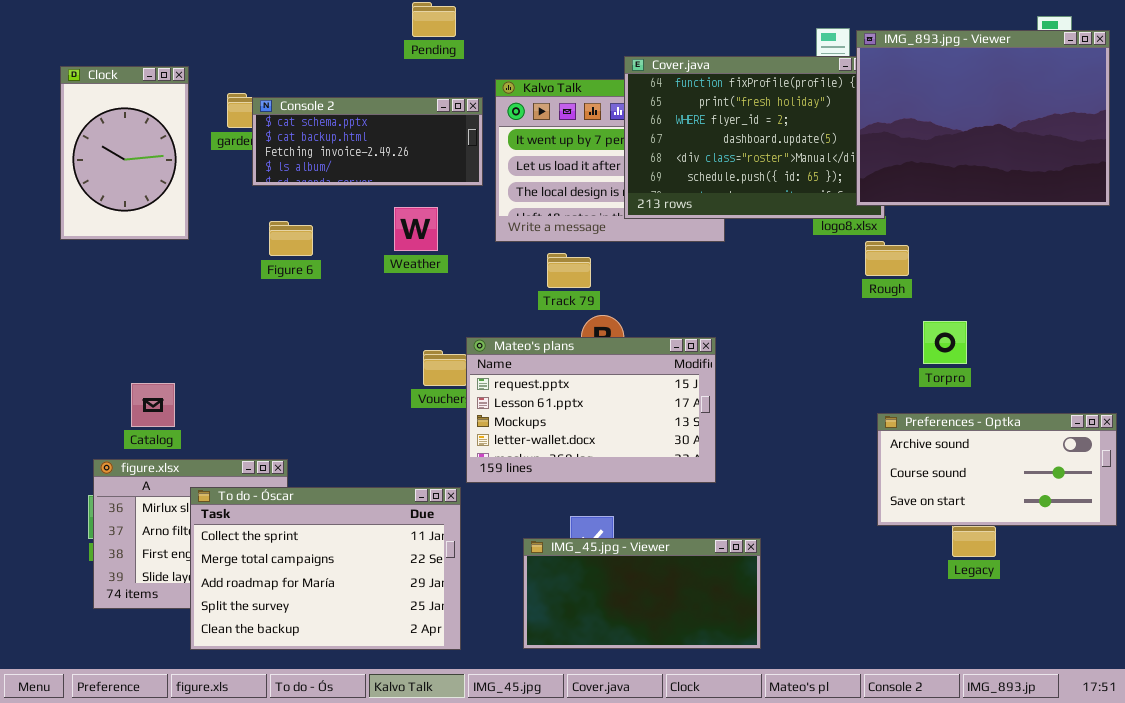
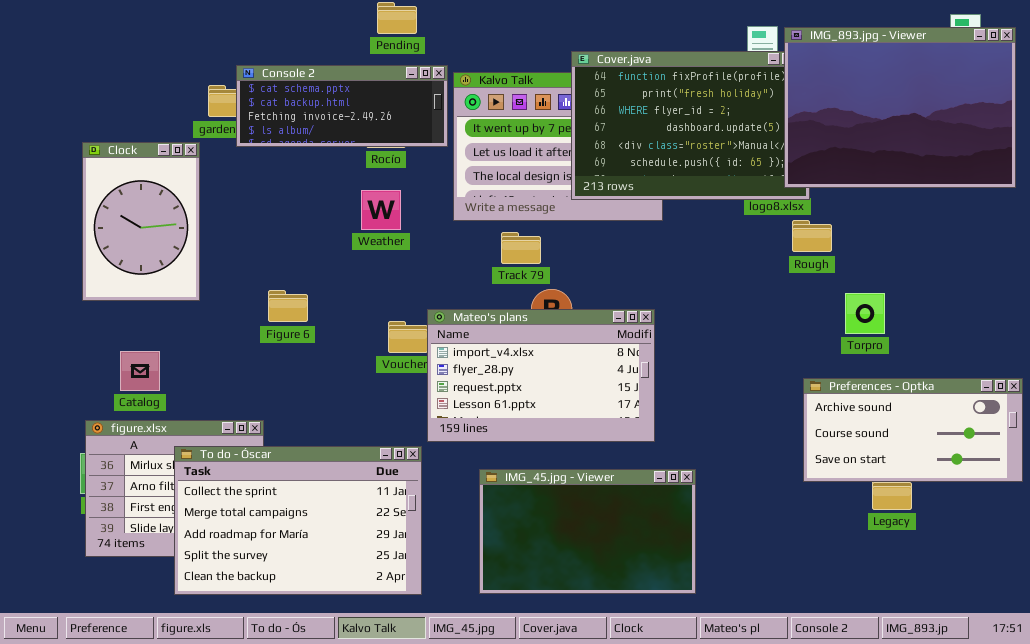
Clock: [60,66,189,240] -> [82,142,200,301], moved
Console 2: [252,97,483,186] -> [236,65,448,147], moved
Figure 6: [269,221,313,256] -> [268,290,308,322], moved
Mateo's plans: [466,337,716,483] -> [427,309,655,442], scrolled up 2 rows
IMG_45.jpg - Viewer: [523,538,761,649] -> [479,469,696,594], resized

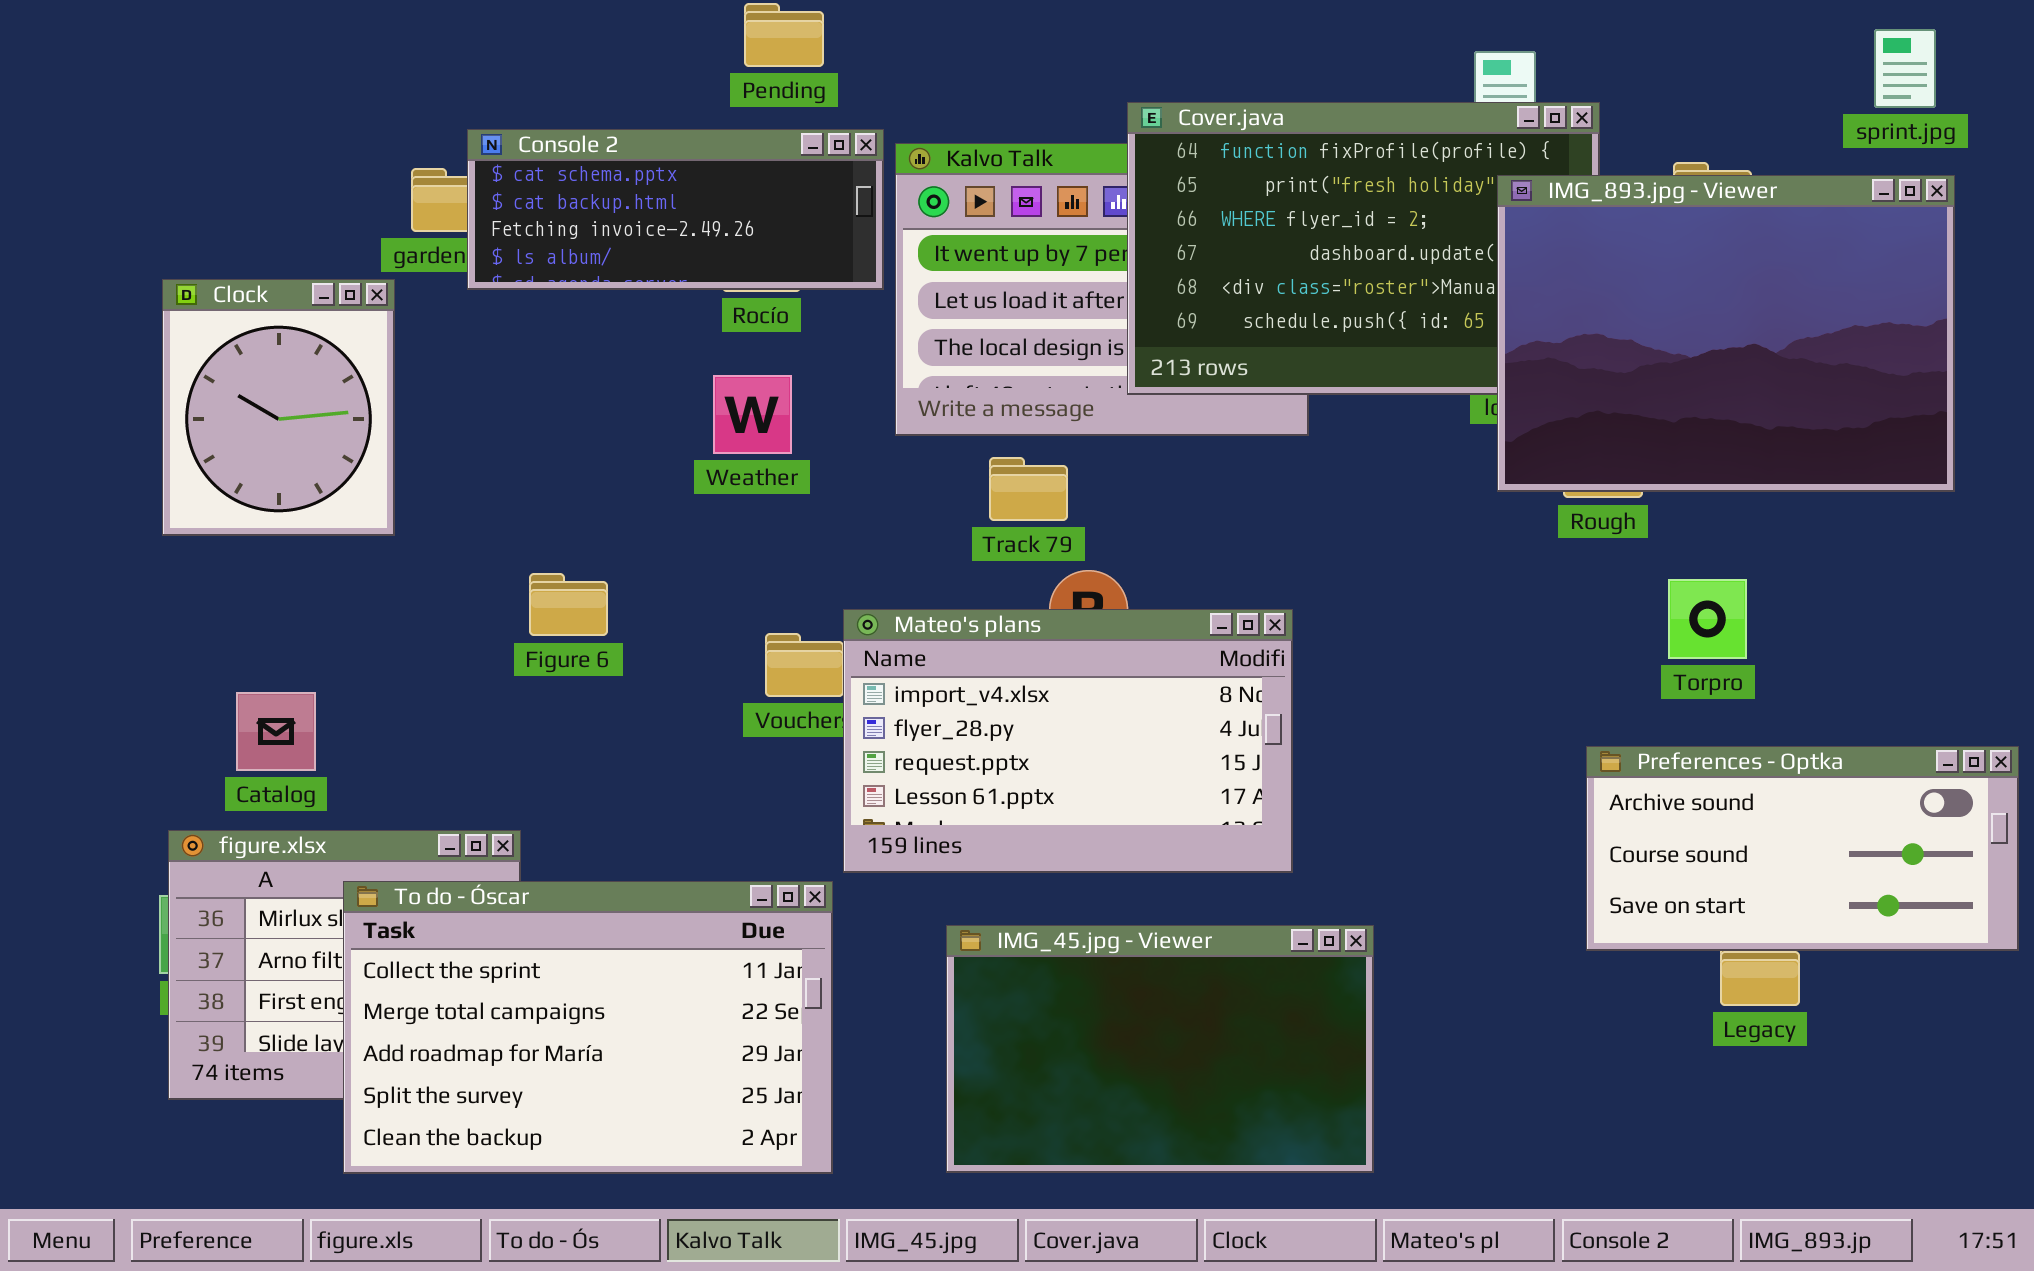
IMG_893.jpg - Viewer: [784,27,1016,188] -> [1497,175,1955,492], moved
Clock: [82,142,200,301] -> [162,279,395,536], resized

